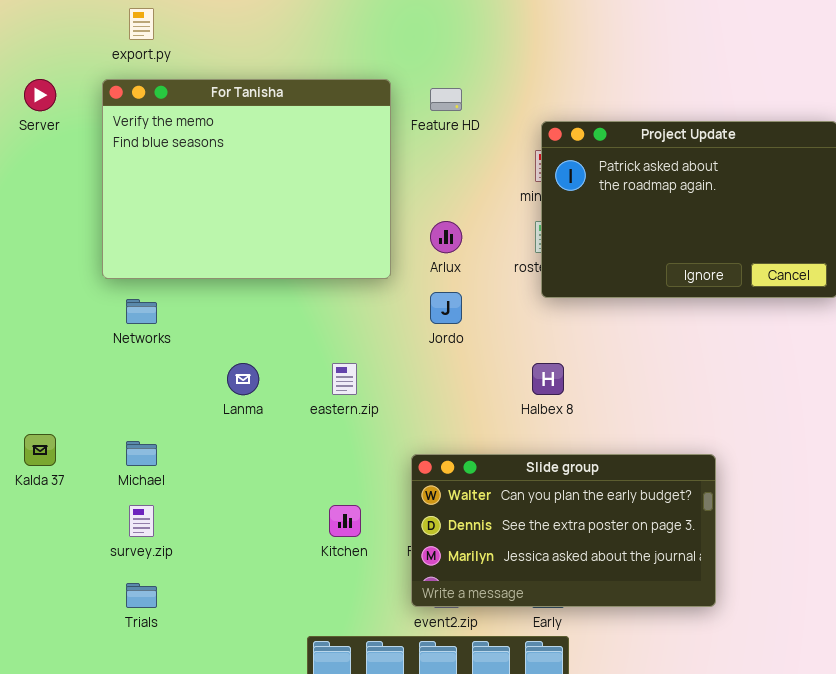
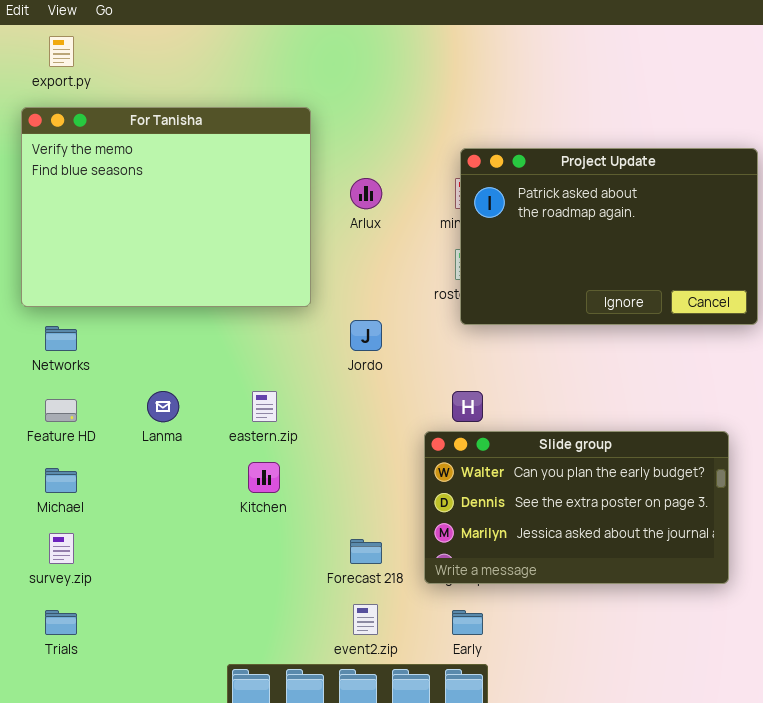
Feature HD: [430,88,462,111] -> [45,399,77,422], moved
Arlux: [430,221,462,253] -> [350,178,382,209], moved
Slide group: [411,454,716,607] -> [424,431,729,584], moved
Kitchen: [329,505,361,537] -> [248,462,280,493], moved

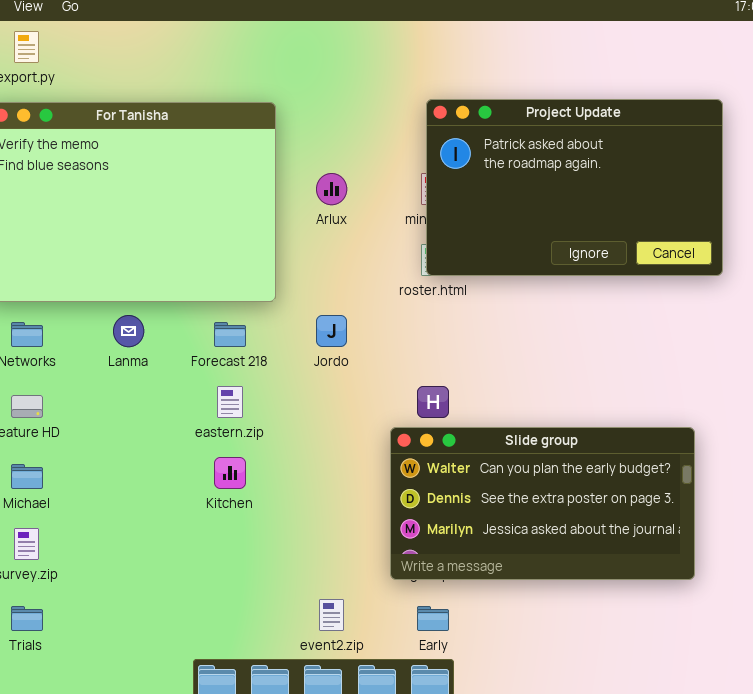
Project Update: [460,148,758,325] -> [426,99,723,276], moved
Lanma: [147,391,179,422] -> [113,315,144,347], moved
Forecast 218: [350,539,382,564] -> [214,322,246,347], moved

